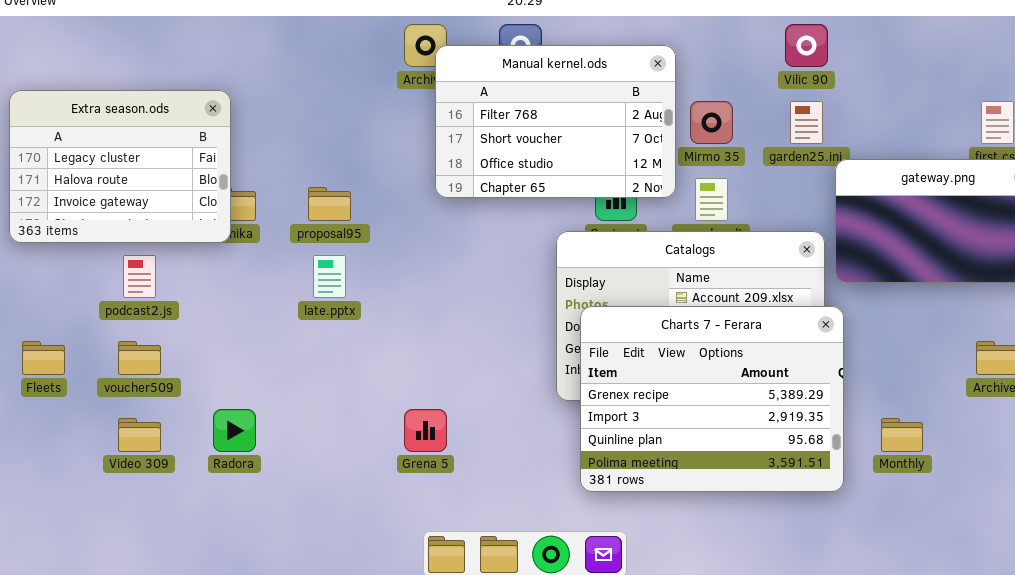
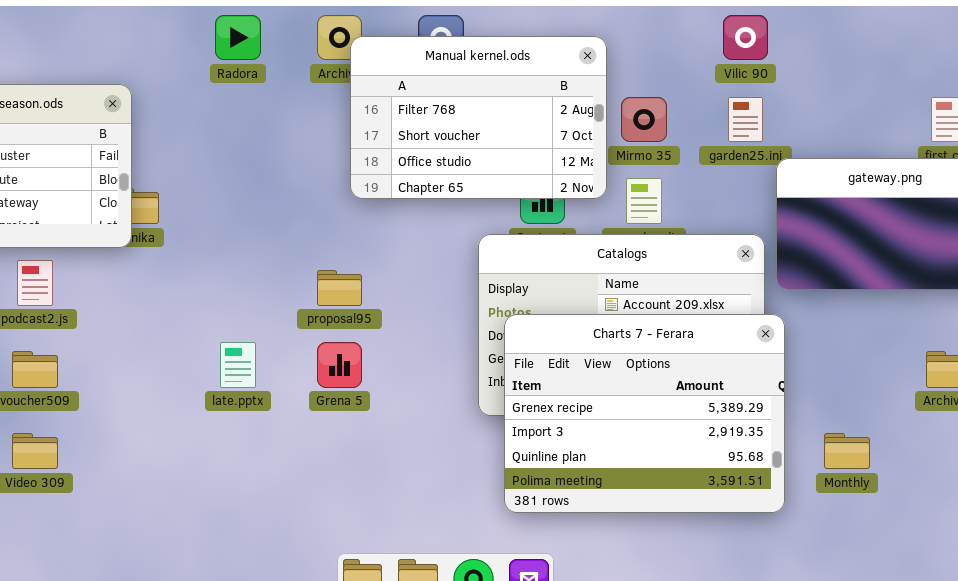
proposal95: [308,187,351,221] -> [317,270,362,306], moved
late.pptx: [313,255,346,298] -> [220,342,256,388], moved
Radora: [213,409,256,452] -> [215,15,261,60], moved
Grena 5: [404,409,447,452] -> [317,342,362,388], moved

